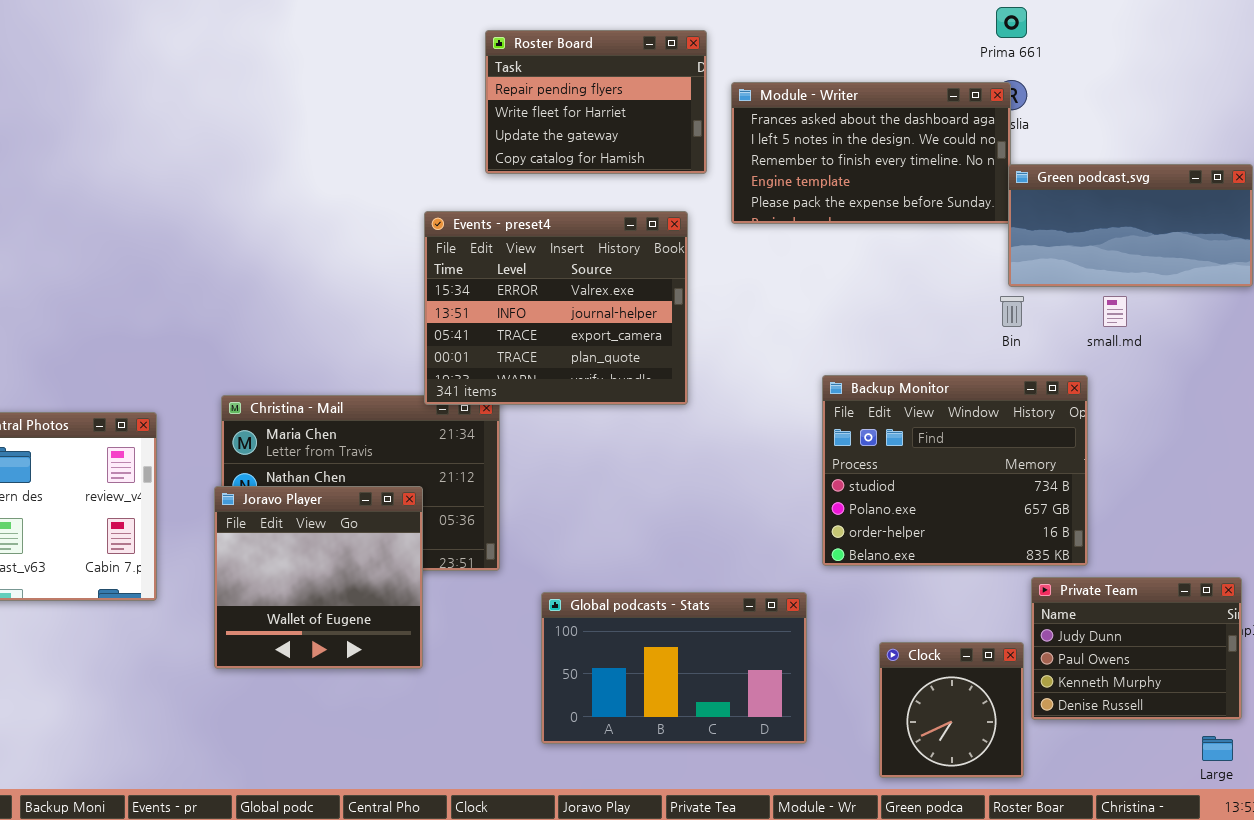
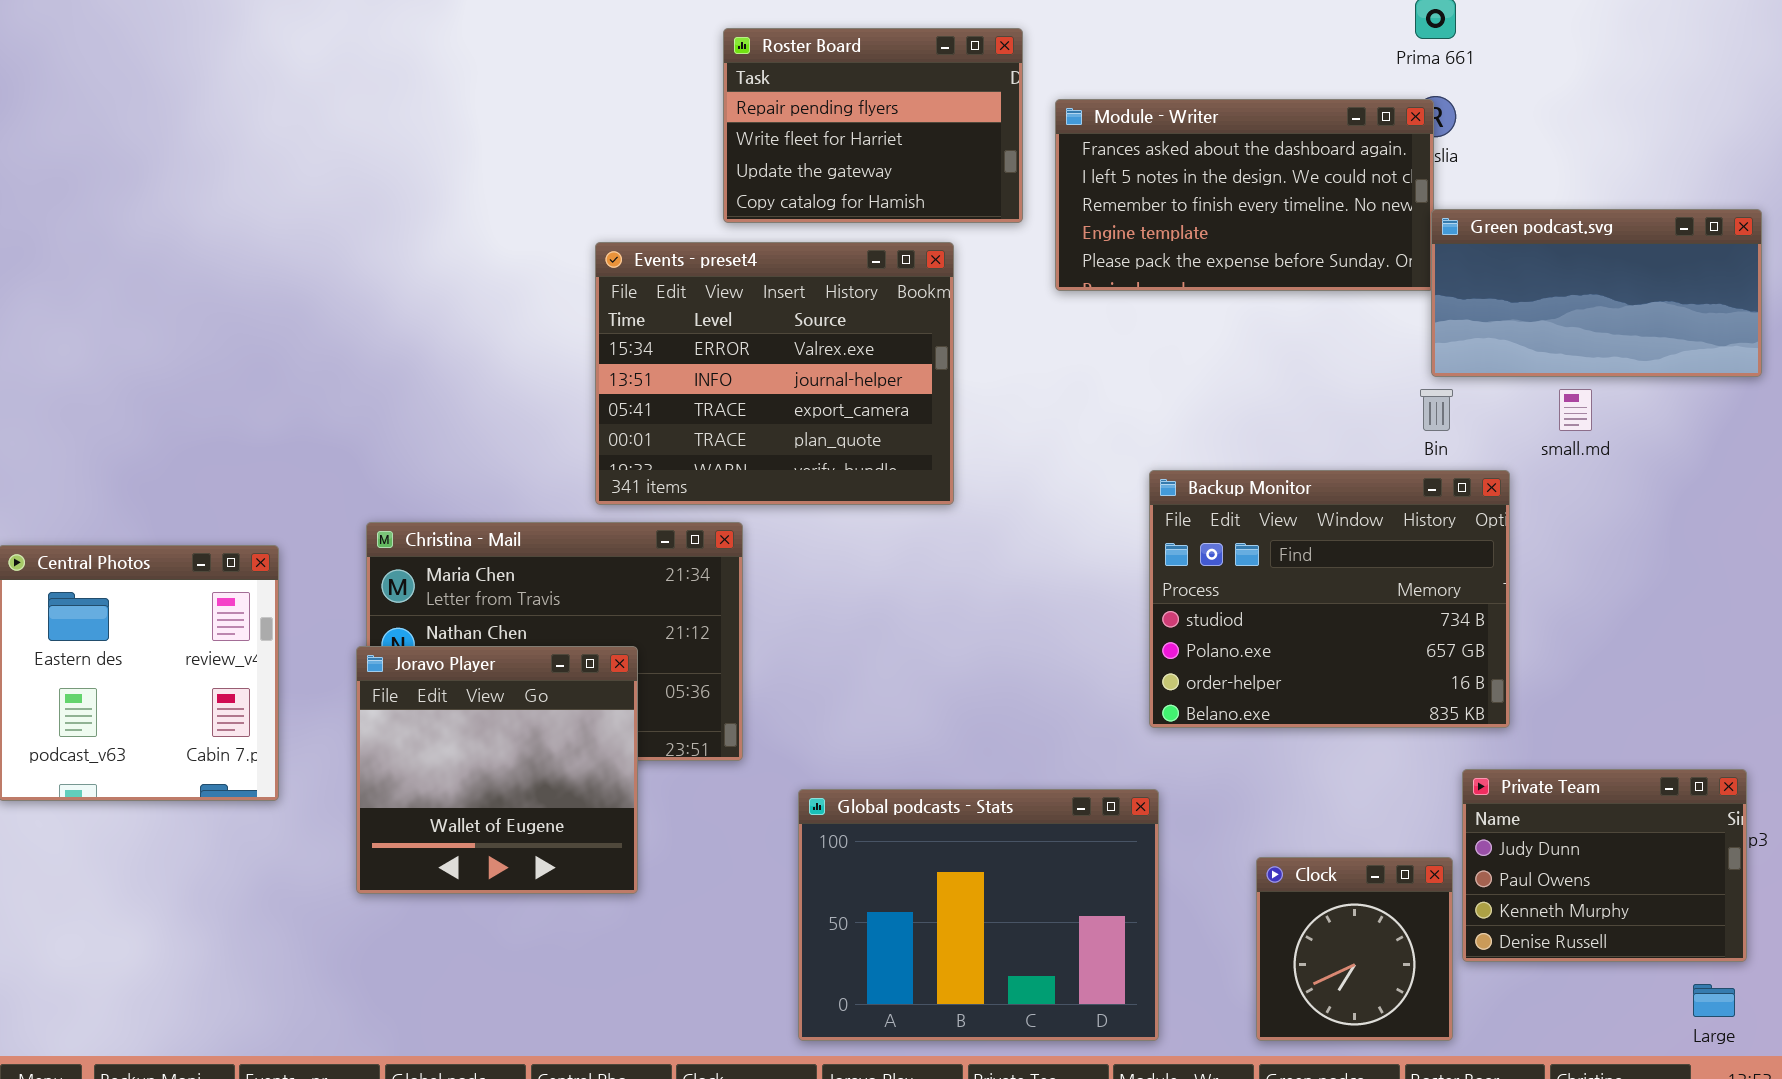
Events - preset4: [424,211,688,405] -> [595,242,954,505], moved
Backup Monitor: [822,375,1088,566] -> [1149,470,1510,728], moved
Global podcasts - Stats: [541,592,807,744] -> [798,789,1159,1041], resized

